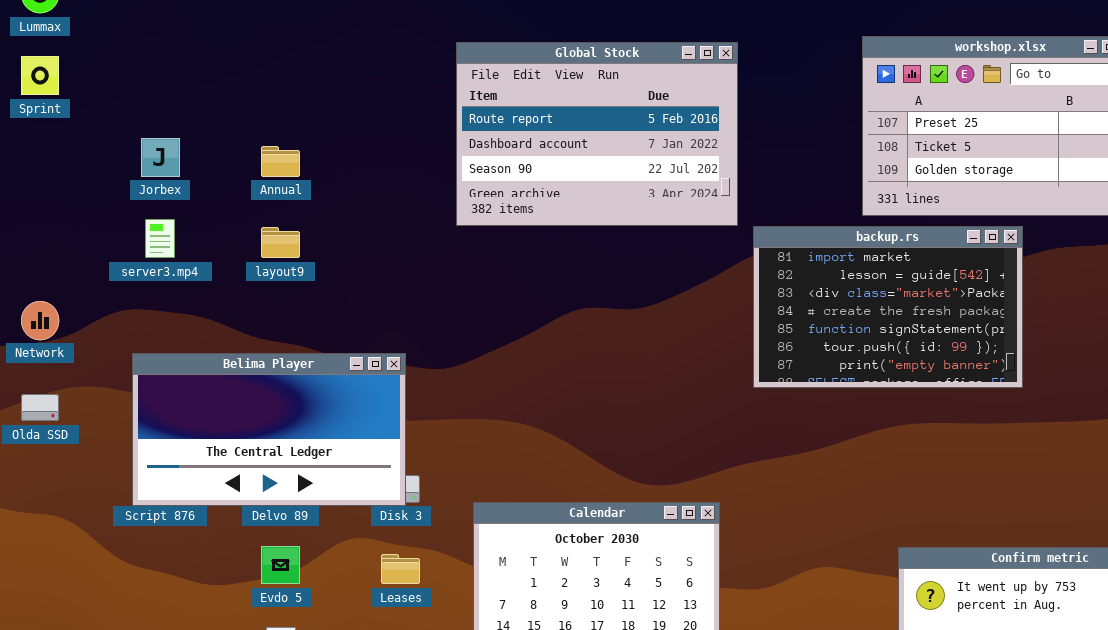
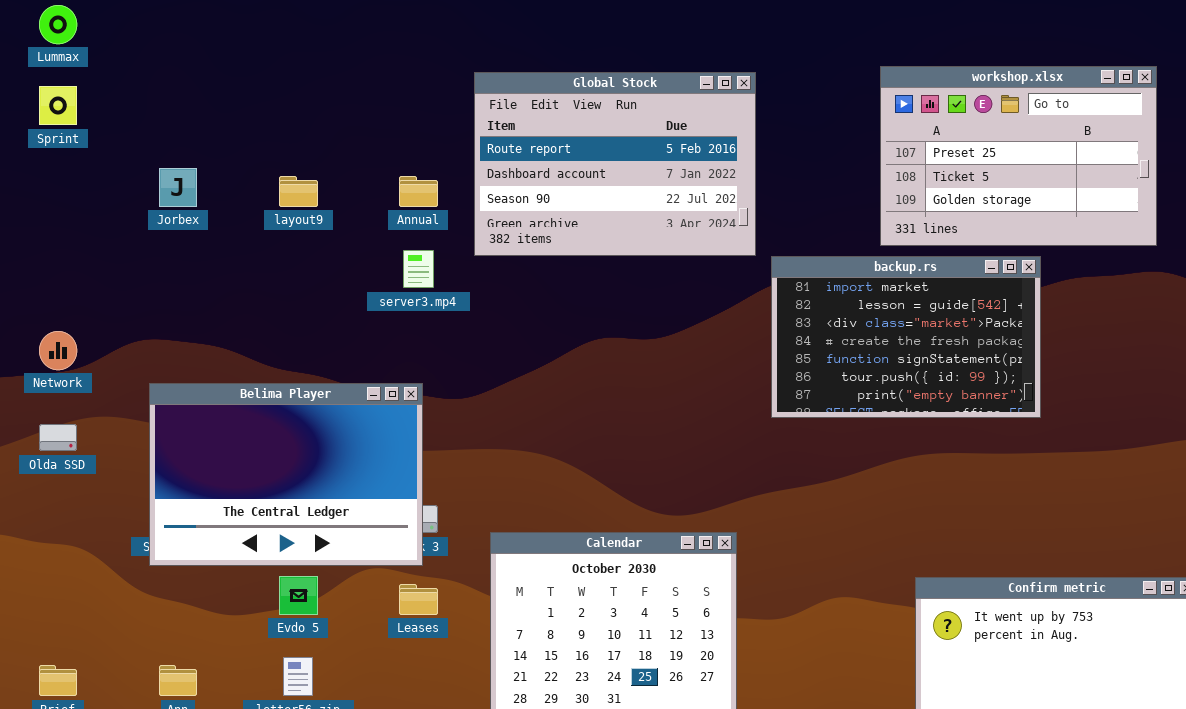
Annual: [261,146,300,177] -> [399,176,438,207], moved
server3.mp4: [145,219,175,258] -> [403,250,434,288], moved
layout9: [261,227,300,258] -> [279,176,318,207], moved
Belima Player: [132,353,406,506] -> [149,383,423,566], resized

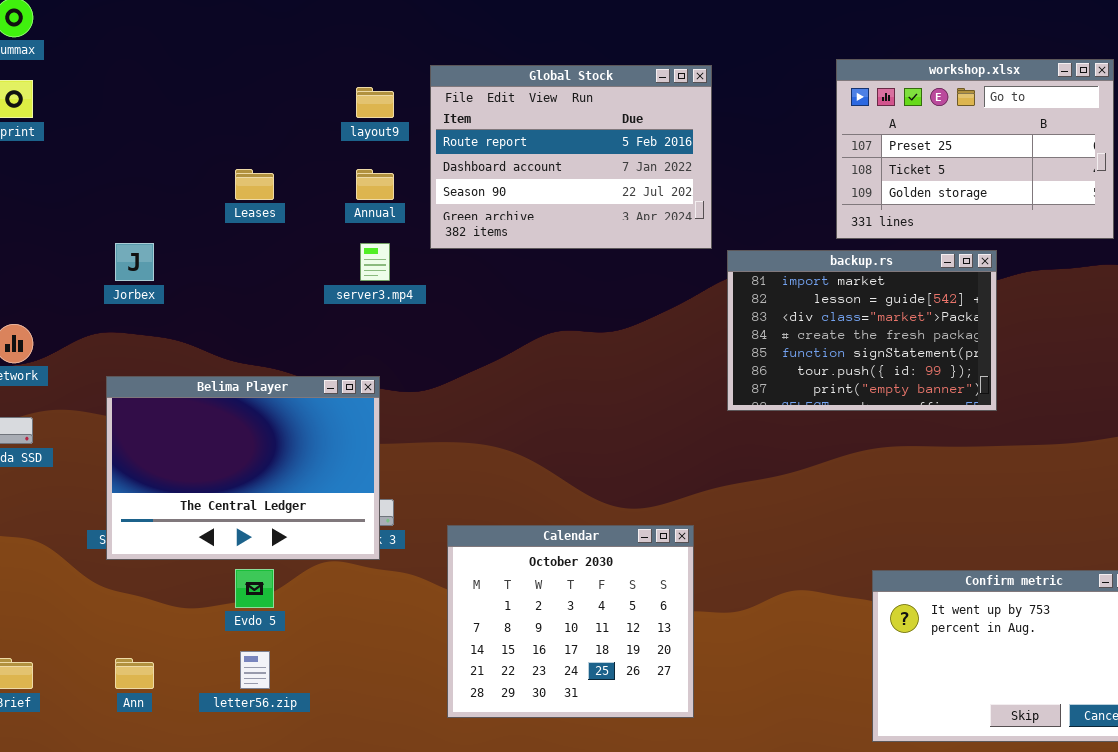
Jorbex: [159,168,197,207] -> [115,243,154,281], moved
layout9: [279,176,318,207] -> [356,87,394,118], moved
Leases: [399,584,438,615] -> [235,169,274,200], moved

